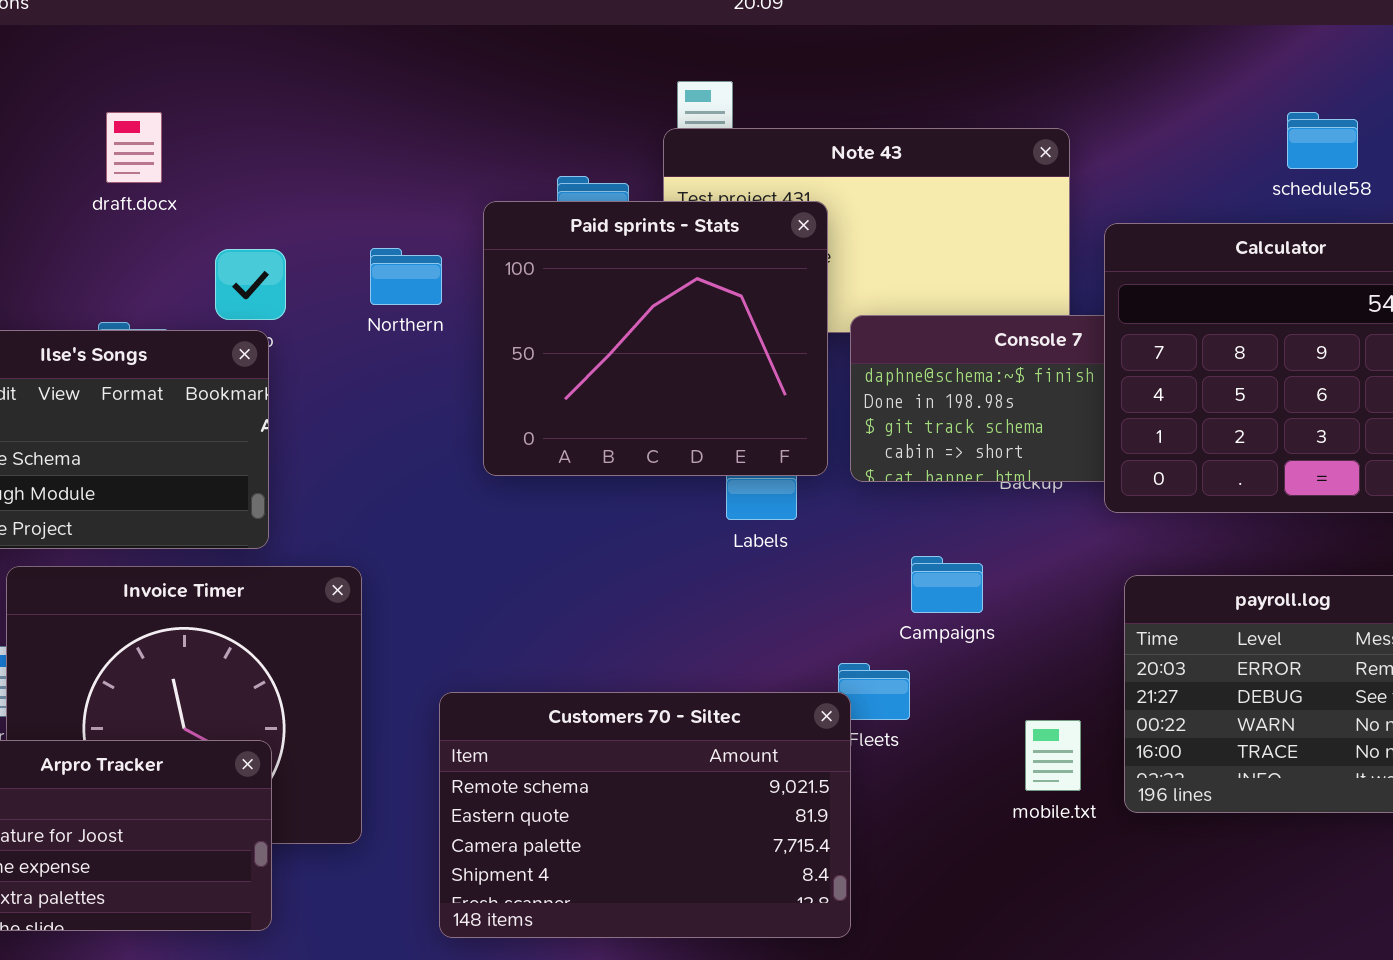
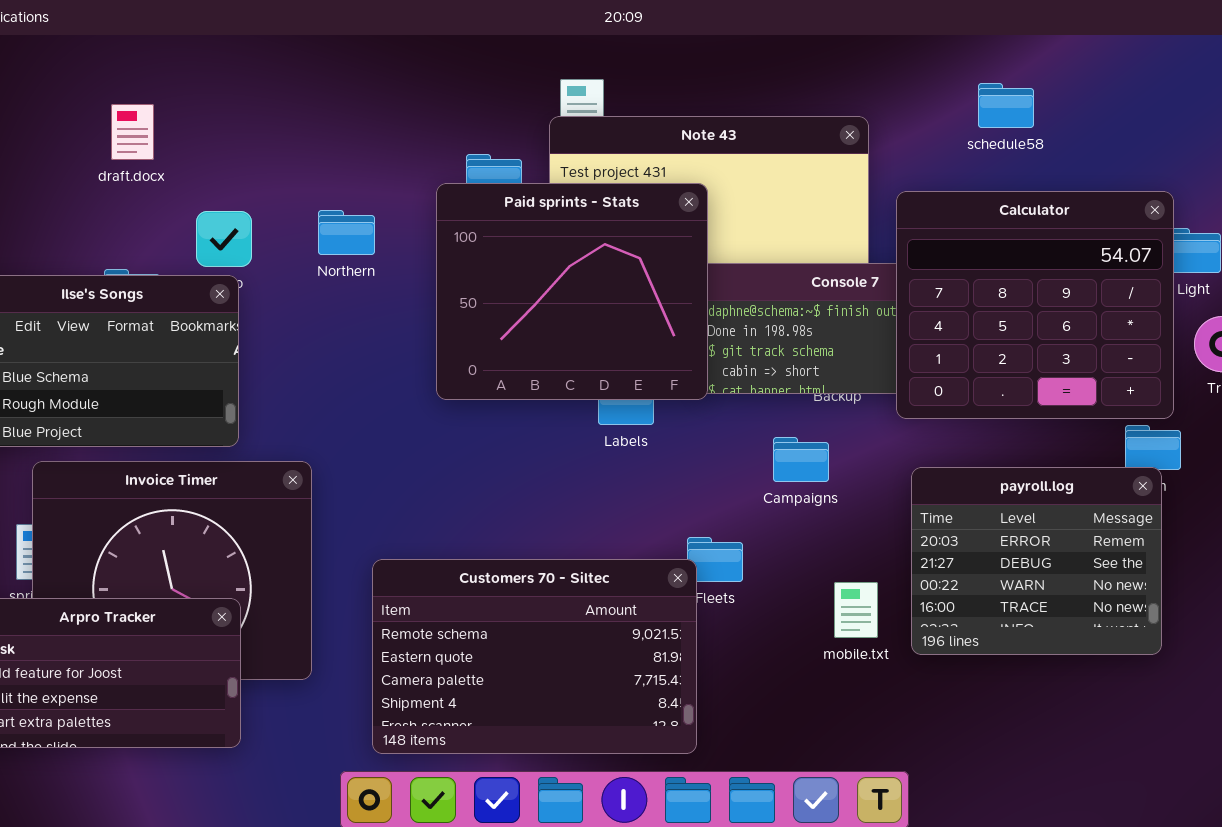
schedule58: [1287,112,1358,169] -> [978,83,1034,128], moved
Paid sprints - Stats: [483,201,828,476] -> [436,183,708,400], moved
Campaigns: [911,556,983,613] -> [773,437,829,482], moved

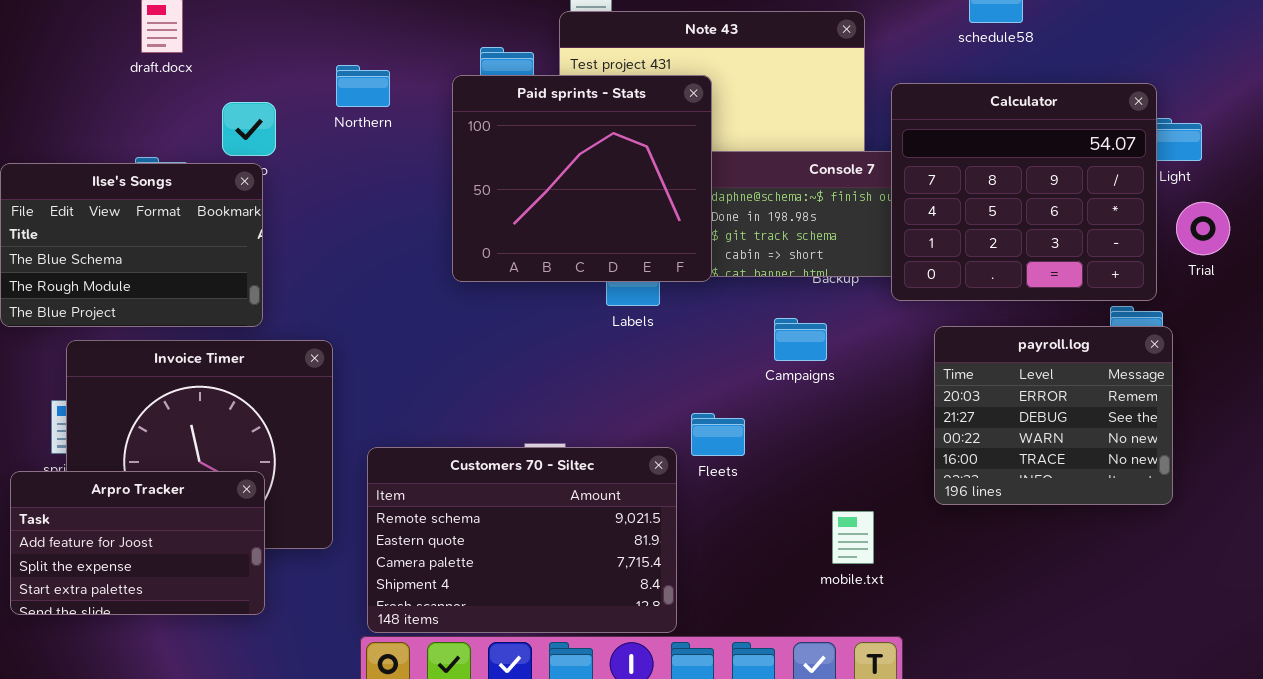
Northern: [318,210,375,255] -> [336,65,390,107], moved
payroll.log: [911,467,1162,655] -> [934,326,1173,505], moved
Customers 70 - Siltec: [372,559,697,754] -> [367,447,677,633], moved
mobile.txt: [834,582,878,638] -> [832,511,874,564], moved

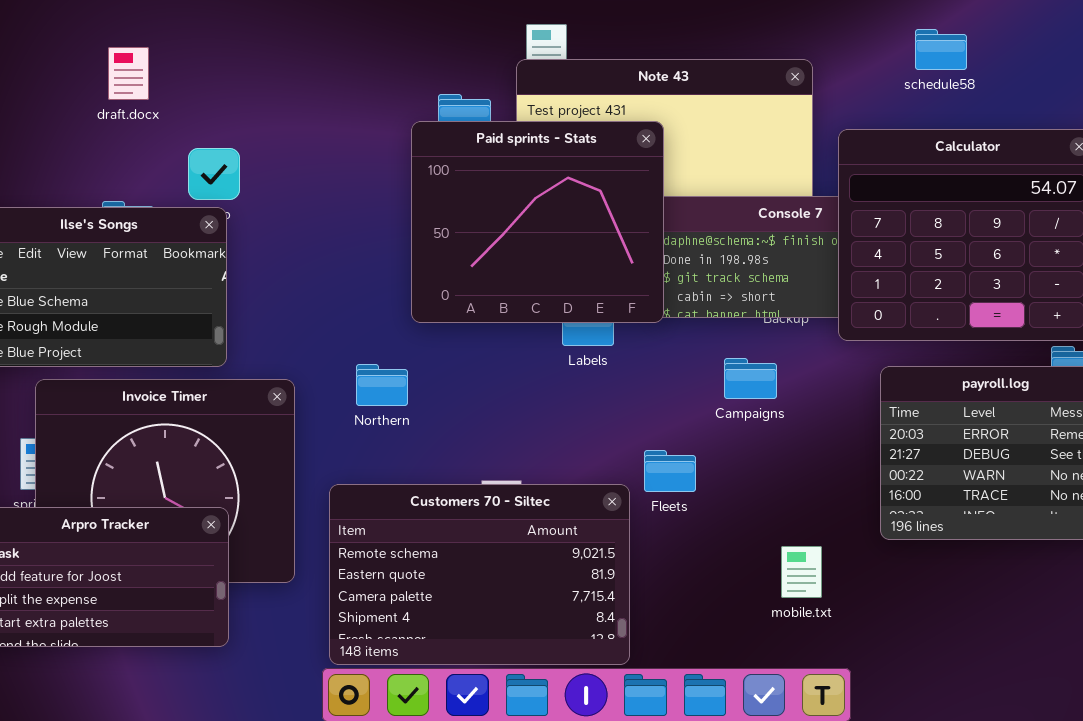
Northern: [336,65,390,107] -> [356,364,408,406], moved

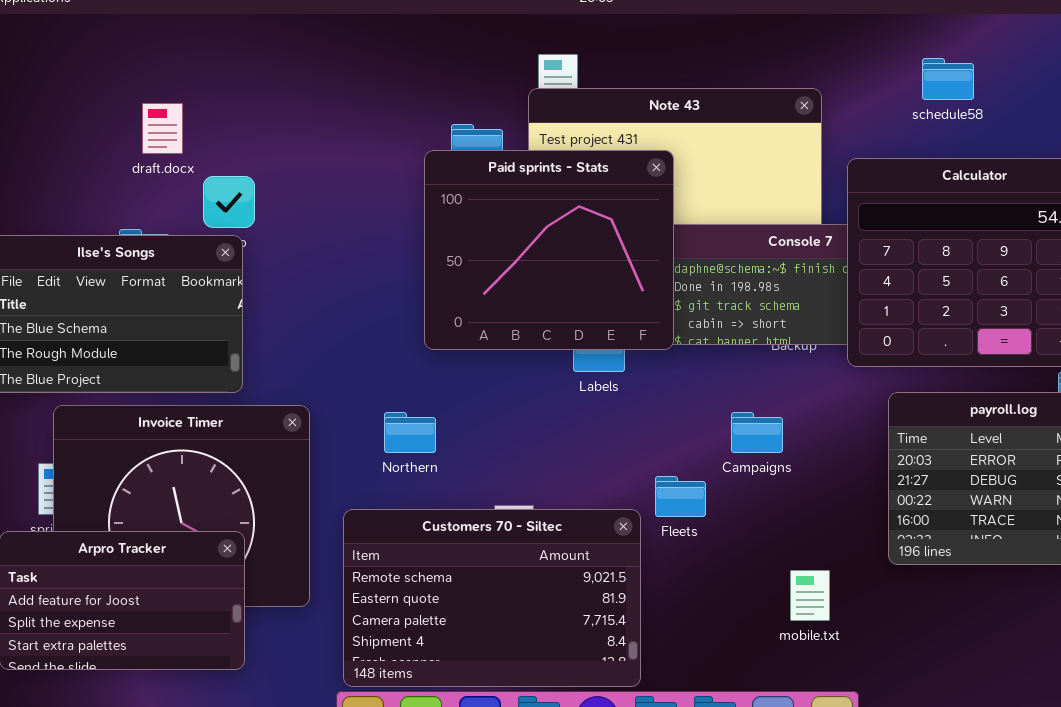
draft.docx: [108,47,149,100] -> [142,103,183,154], moved
Campaigns: [724,358,777,399] -> [731,412,783,453], moved
Northern: [356,364,408,406] -> [384,412,436,453], moved

